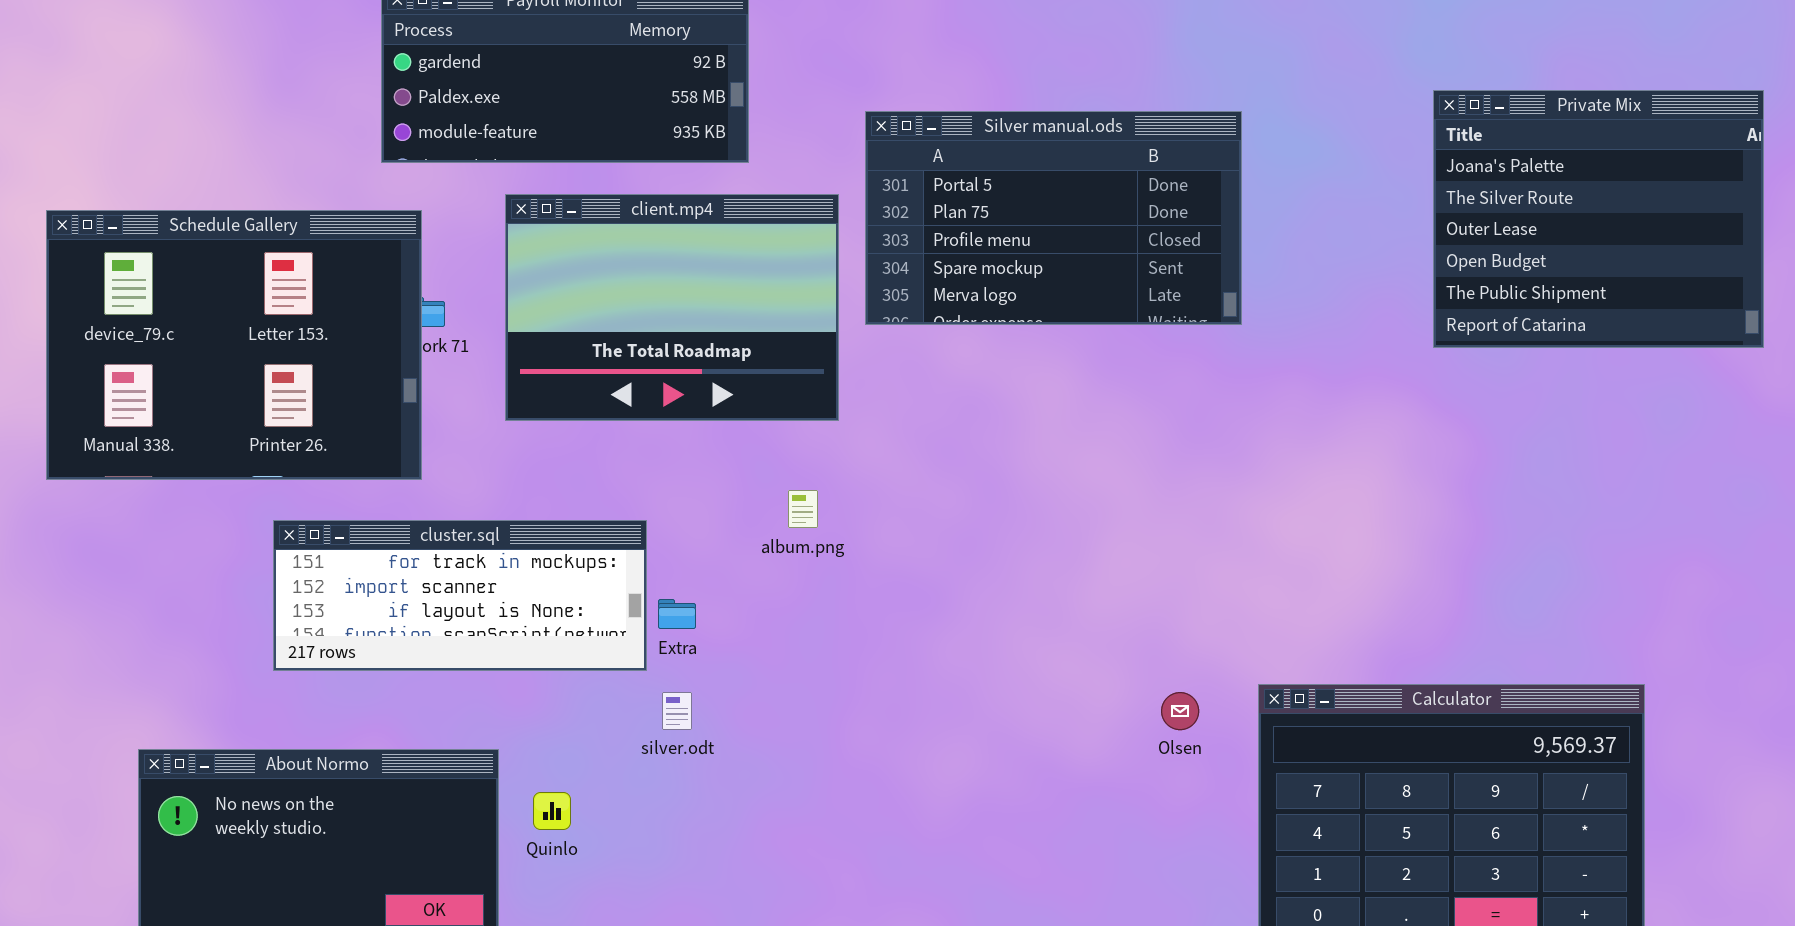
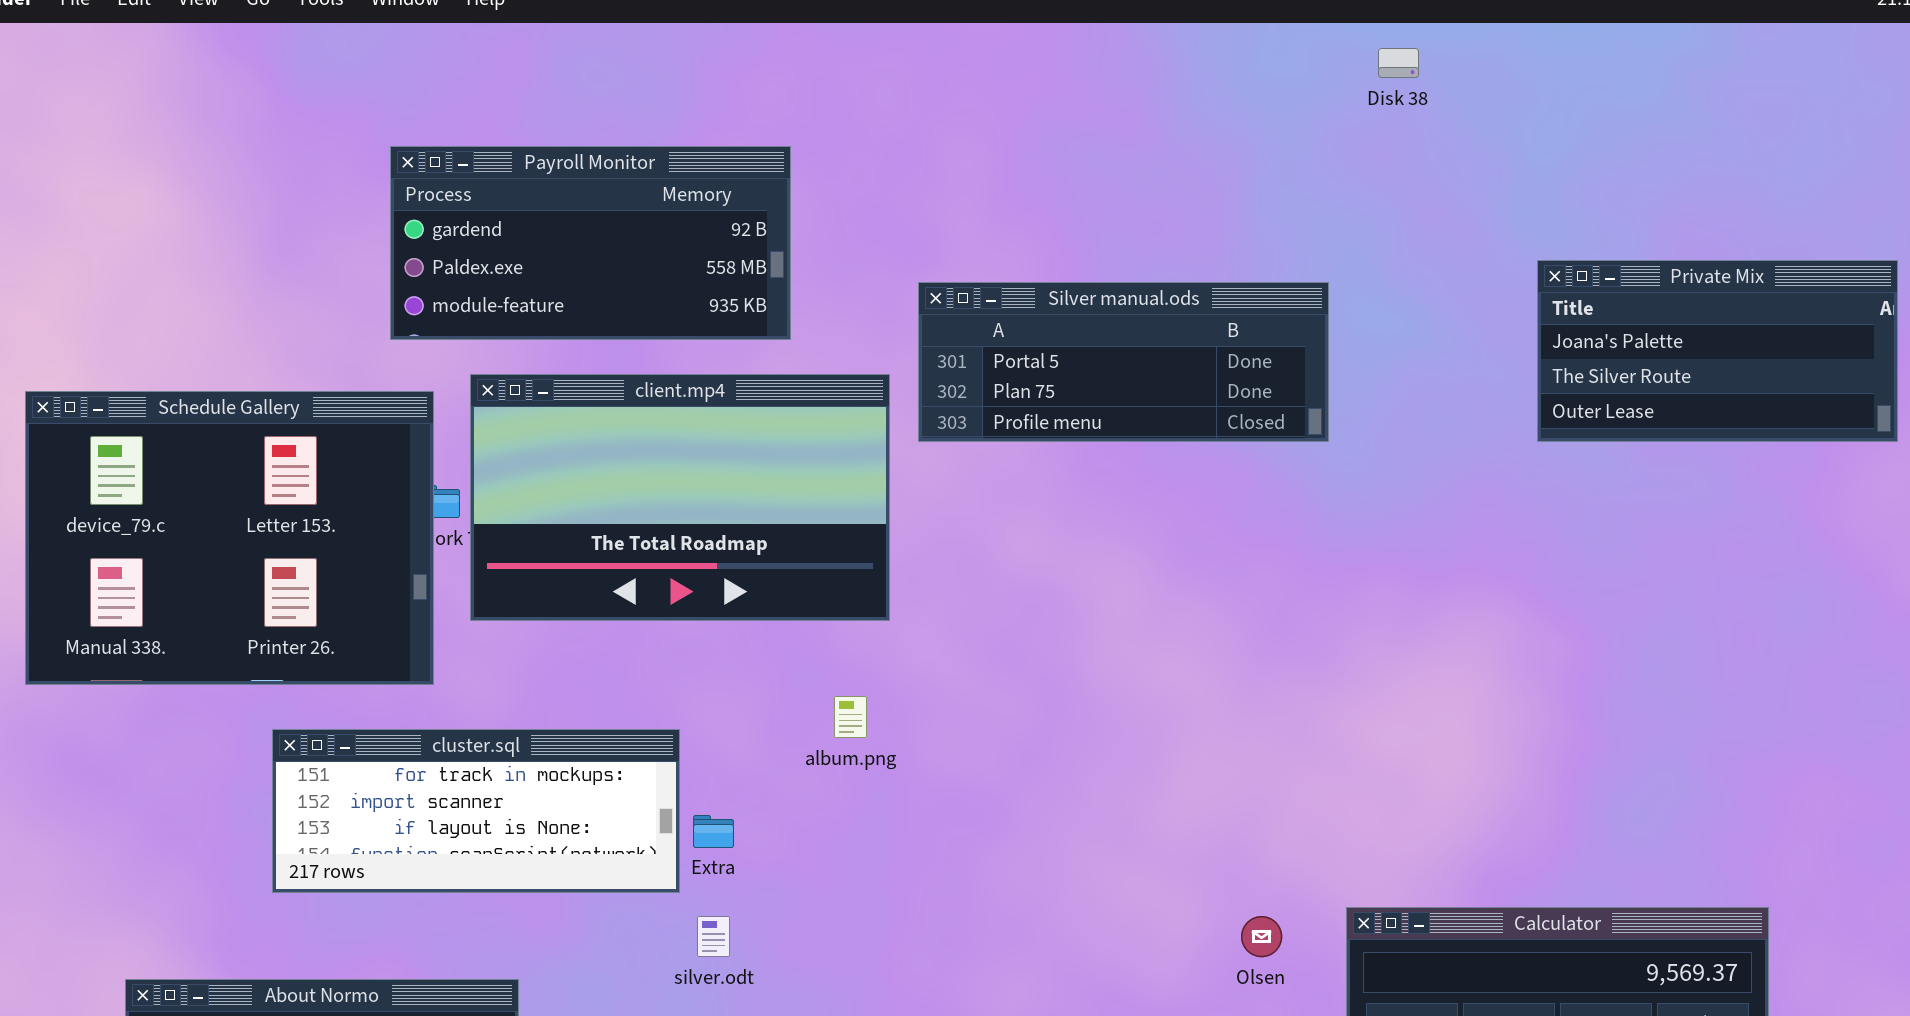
Private Mix: [1433,90,1764,348] -> [1537,260,1898,442], resized
Silver manual.ods: [865,111,1242,325] -> [918,282,1329,442], resized
client.mp4: [505,194,839,421] -> [470,374,890,621], resized

